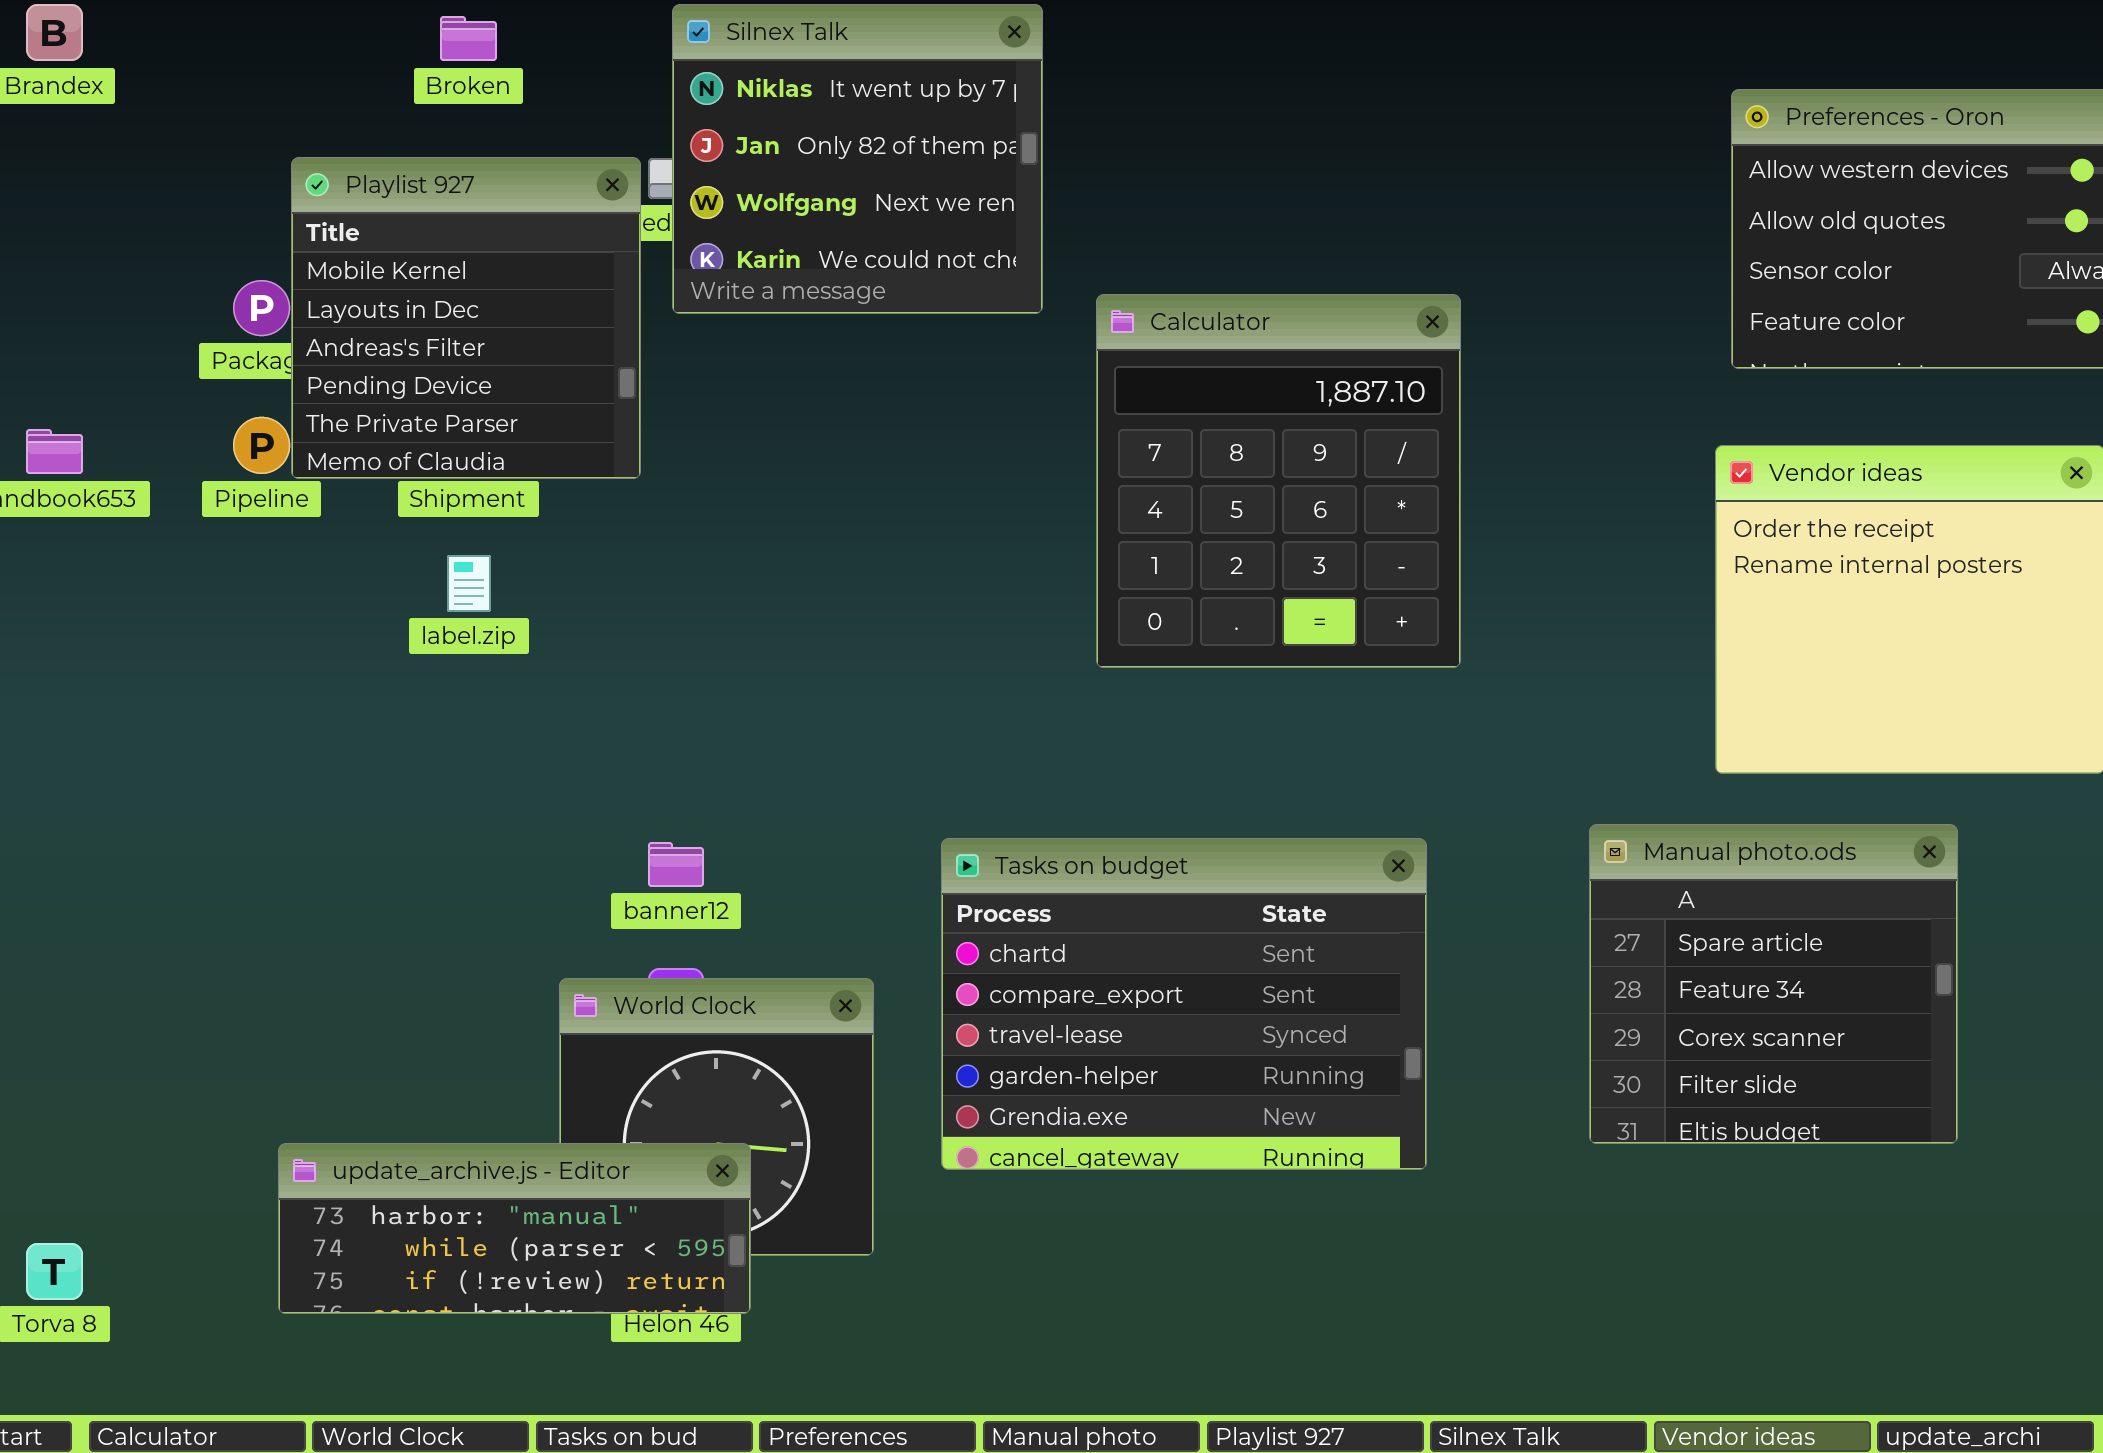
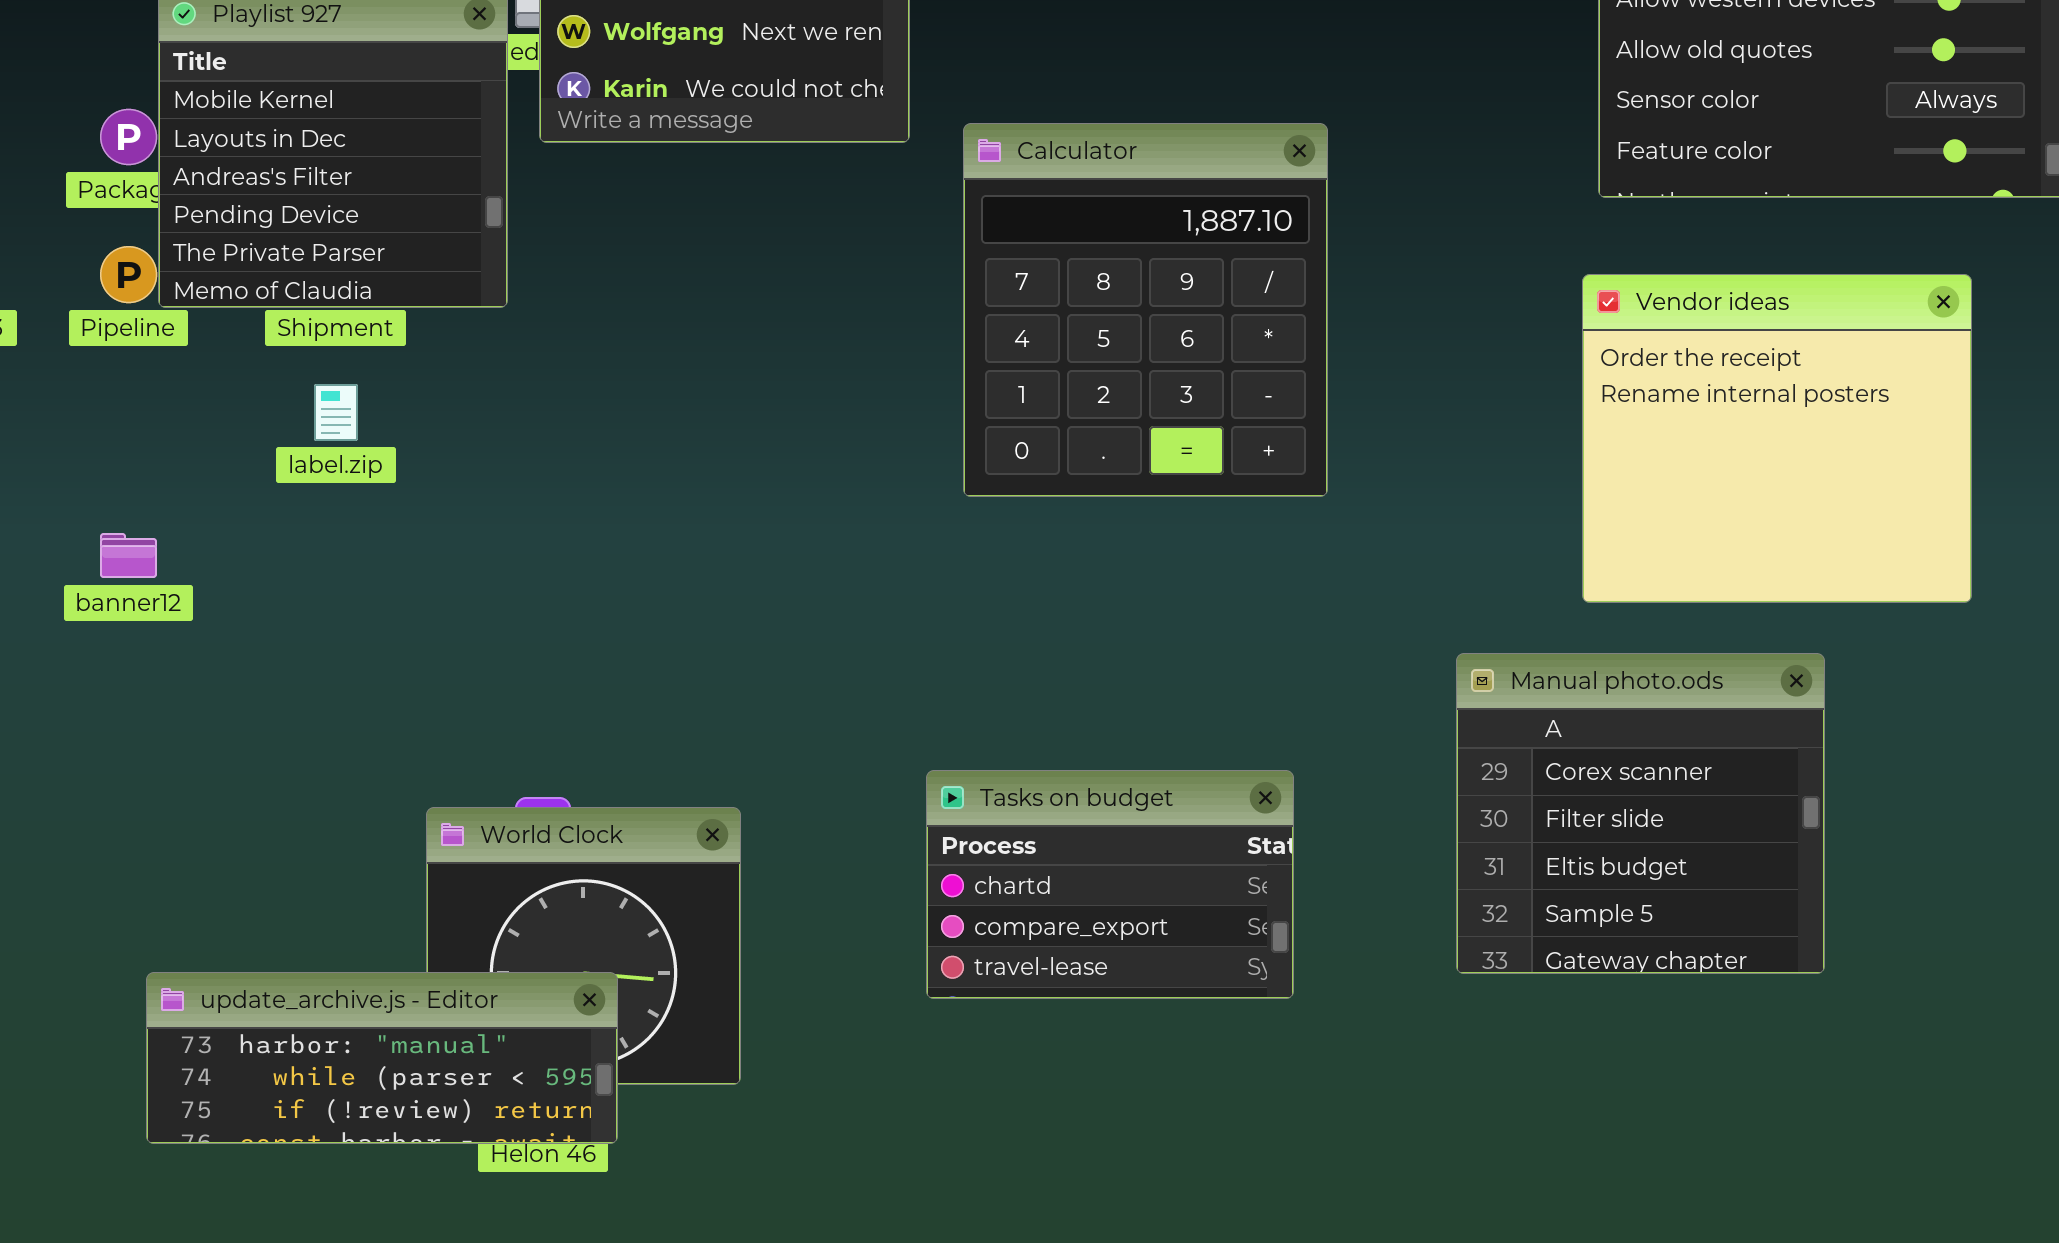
Manual photo.ods: [1589,824,1958,1144] -> [1456,653,1825,974], scrolled down 2 rows
Tasks on budget: [941,838,1427,1170] -> [926,770,1294,999], resized
banner12: [648,842,704,887] -> [100,533,157,578], moved

